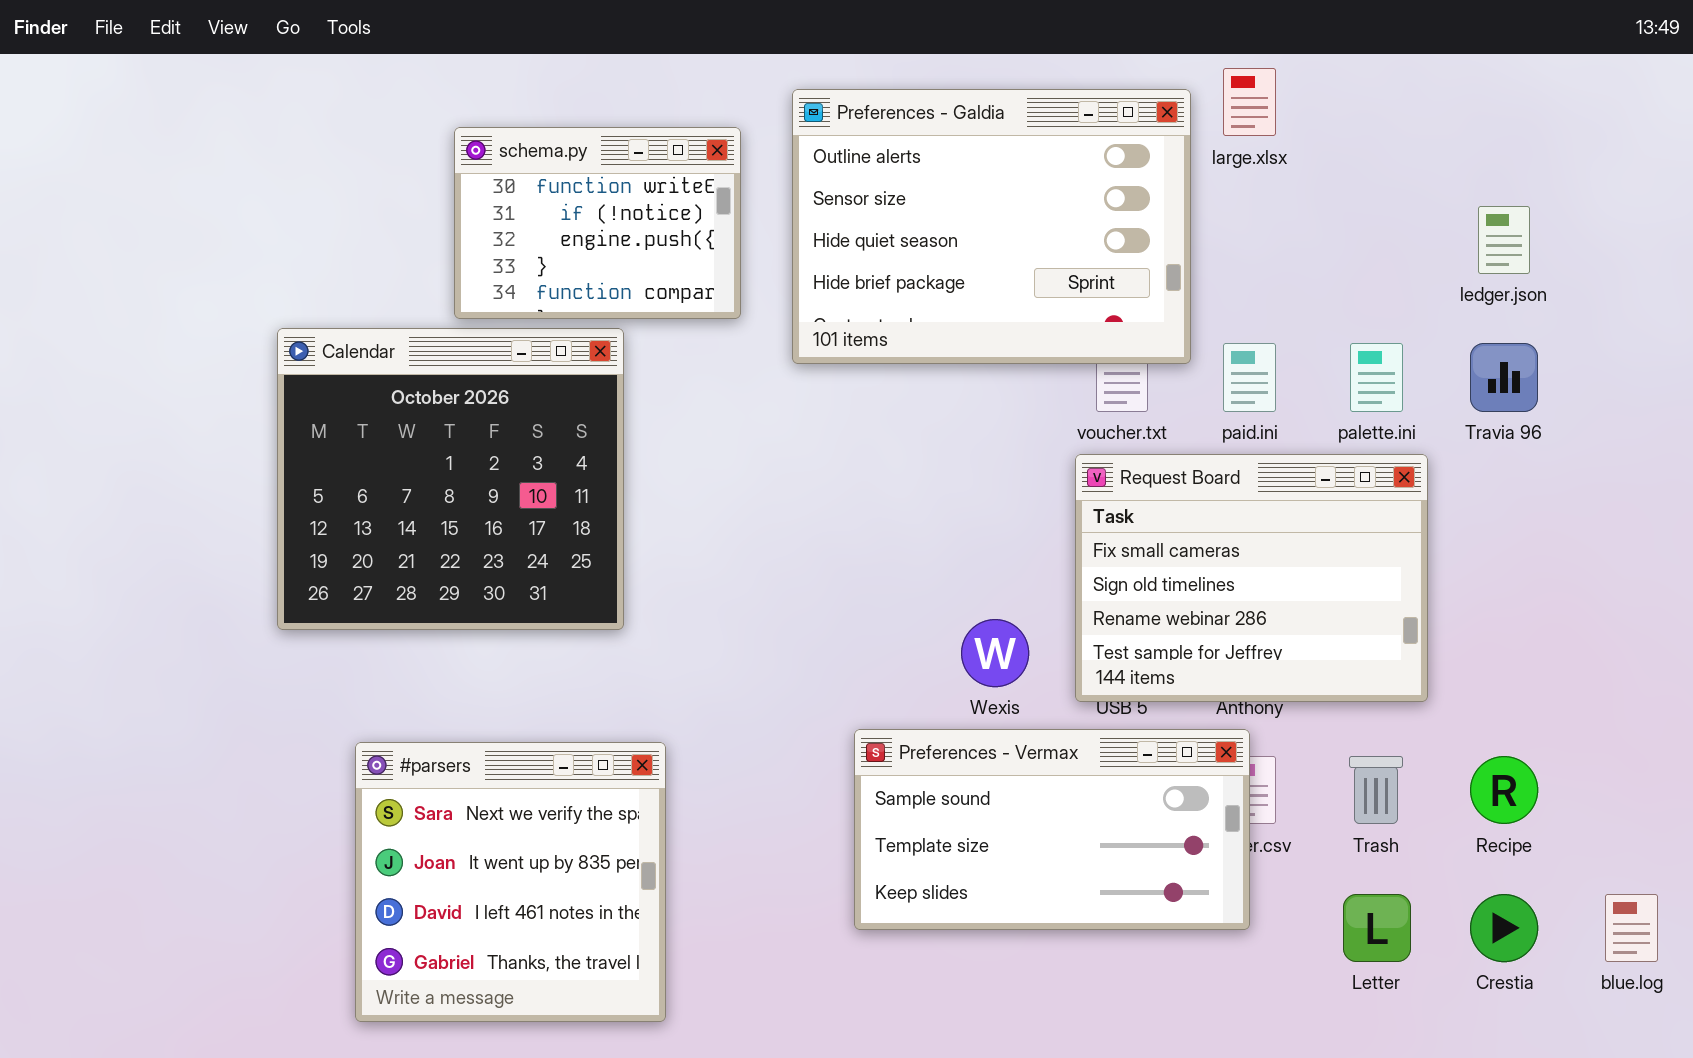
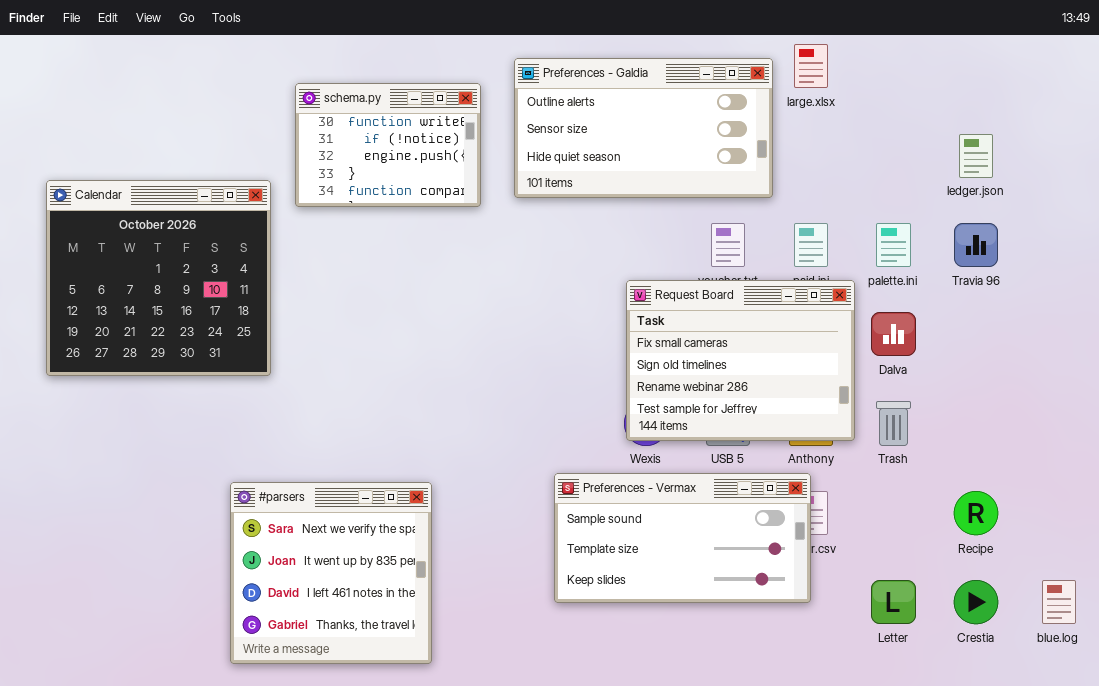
Preferences - Galdia: [792,89,1191,364] -> [514,58,773,198], resized
Calendar: [277,328,624,630] -> [46,180,271,376], moved
Request Board: [1075,454,1428,702] -> [626,280,855,441], moved
Trash: [1349,756,1403,824] -> [876,401,911,446], moved

